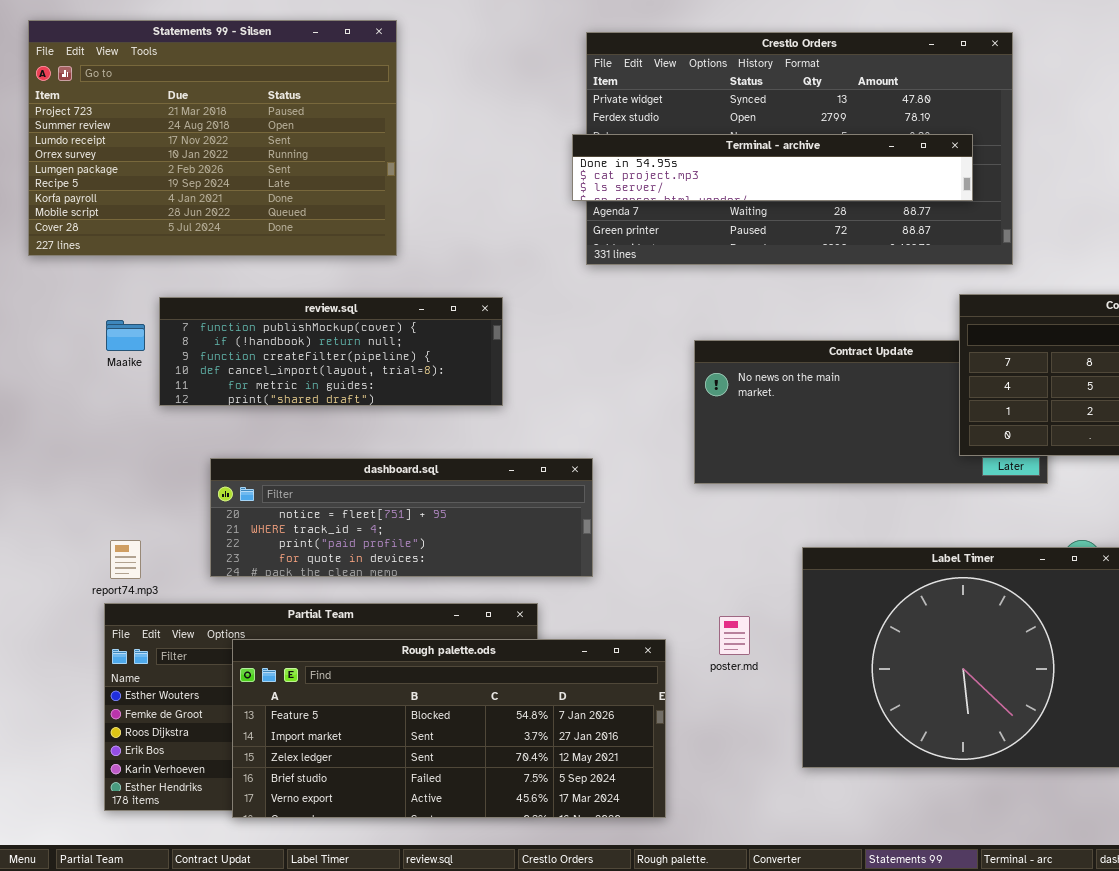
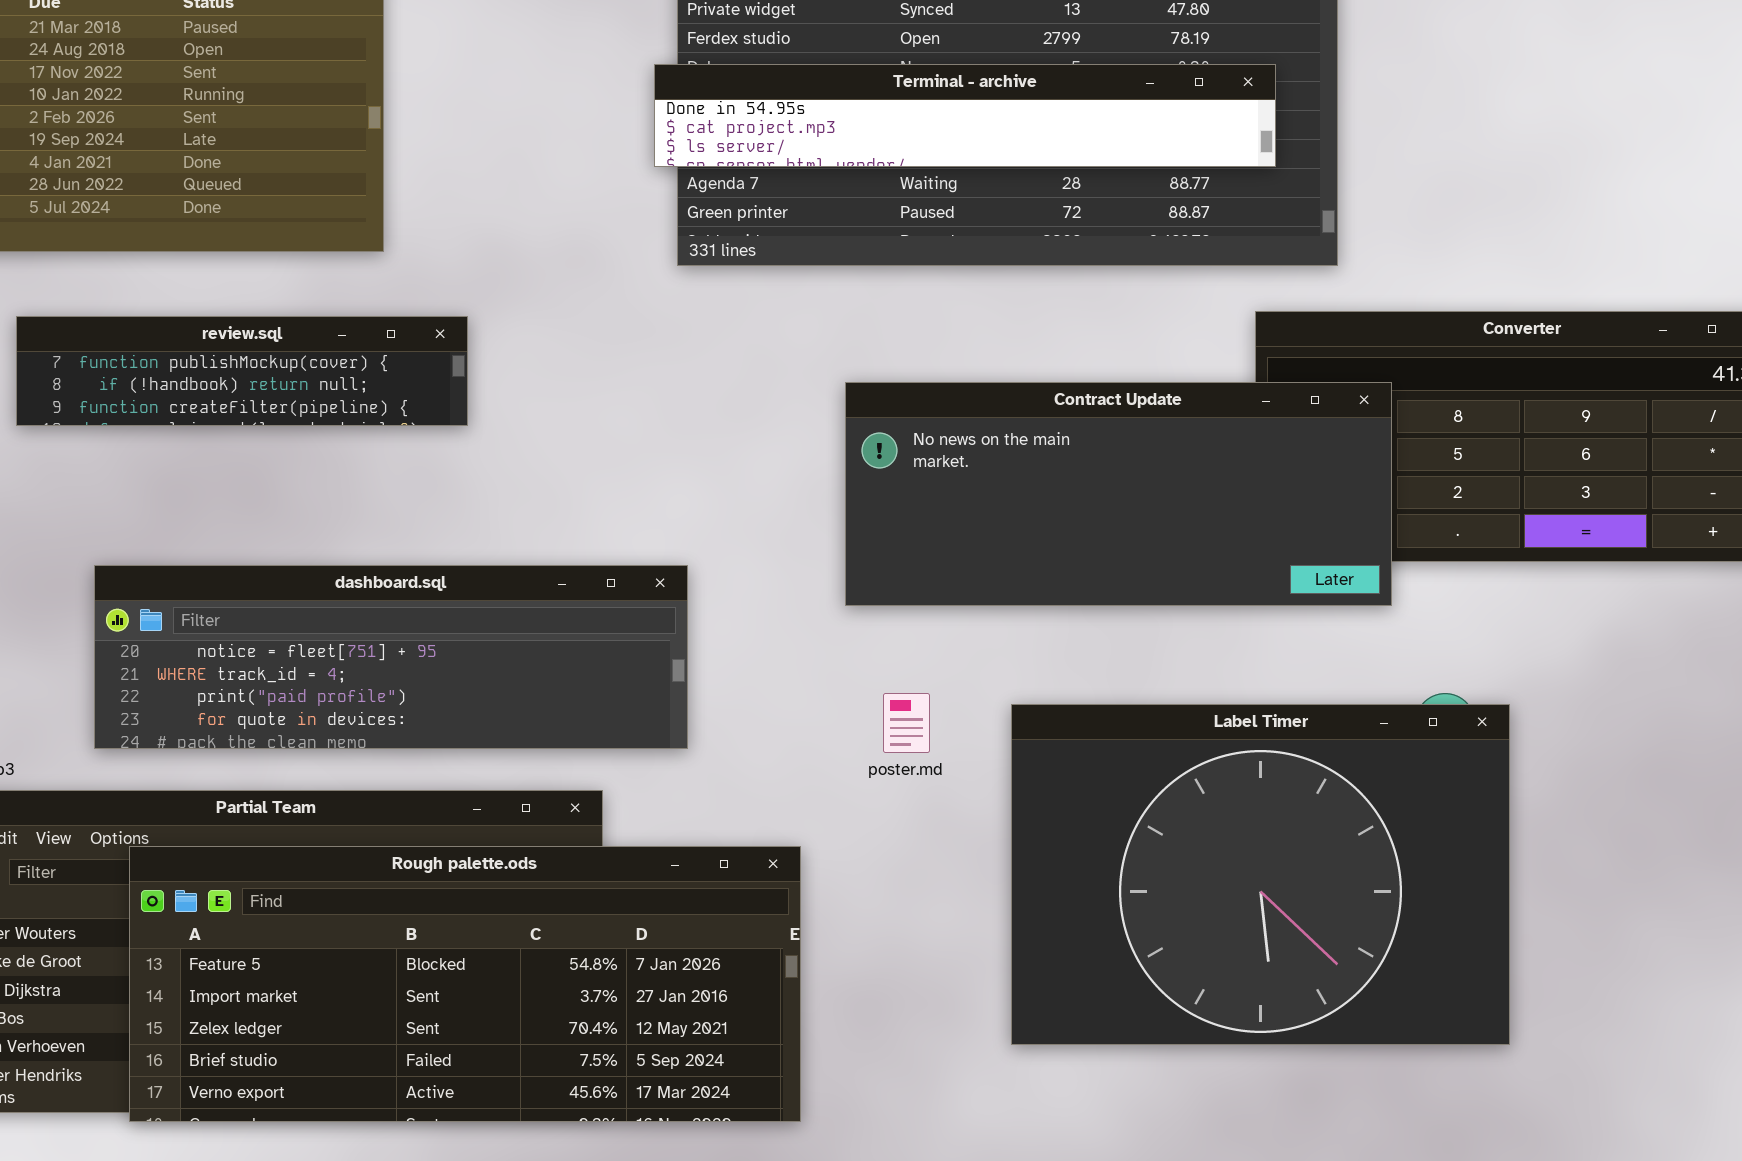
review.sql: [159,297,503,406] -> [16,316,468,426], resized
Contract Update: [694,340,1048,484] -> [845,382,1392,606], raised
poster.md: [719,616,750,655] -> [883,693,930,753], moved

